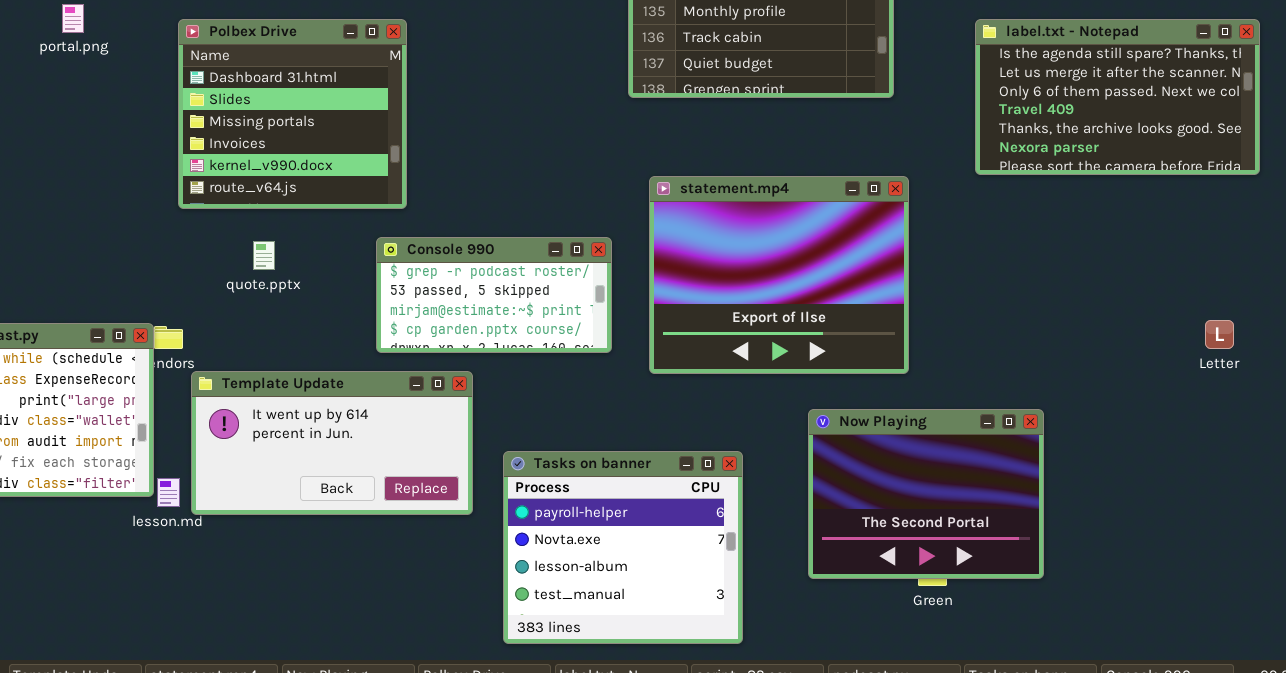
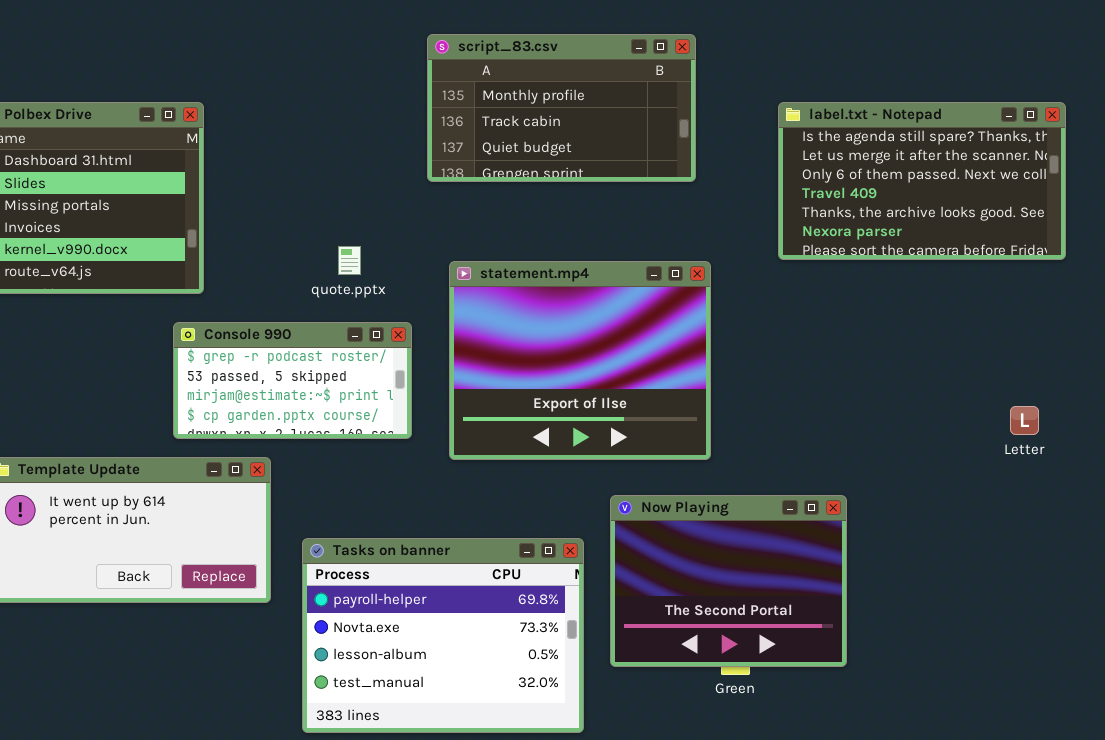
quote.pptx: [253,241,275,270] -> [338,246,361,275], moved
Tasks on banner: [503,451,743,644] -> [302,538,584,733], resized

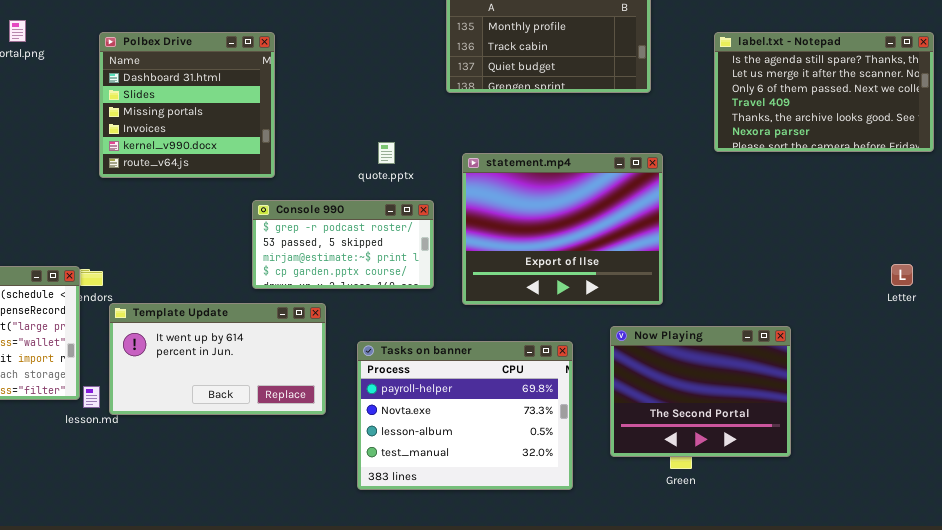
Now Playing: [610,495,847,667] -> [610,326,791,457], moved
Tasks on banner: [302,538,584,733] -> [357,341,573,490], moved

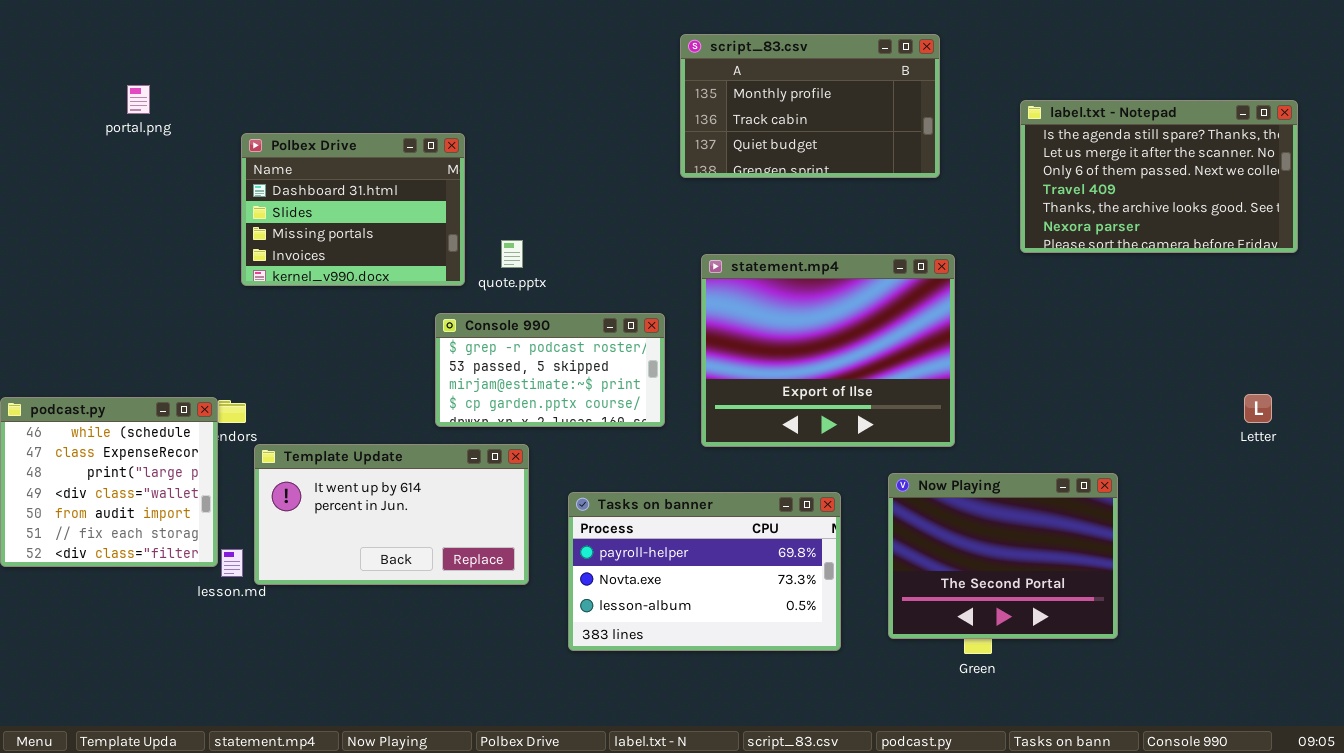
Polbex Drive: [99,32,275,178] -> [241,133,465,286], resized
quote.pptx: [378,142,395,164] -> [501,240,523,268], moved
Tasks on banner: [357,341,573,490] -> [568,492,841,651], resized

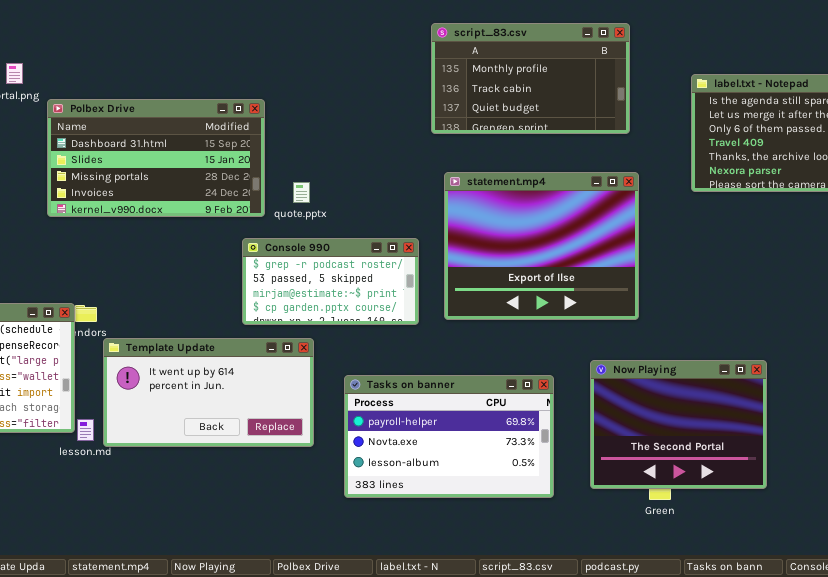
Polbex Drive: [241,133,465,286] -> [47,99,265,217], resized
statement.mp4: [701,254,955,447] -> [444,172,639,320], moved

